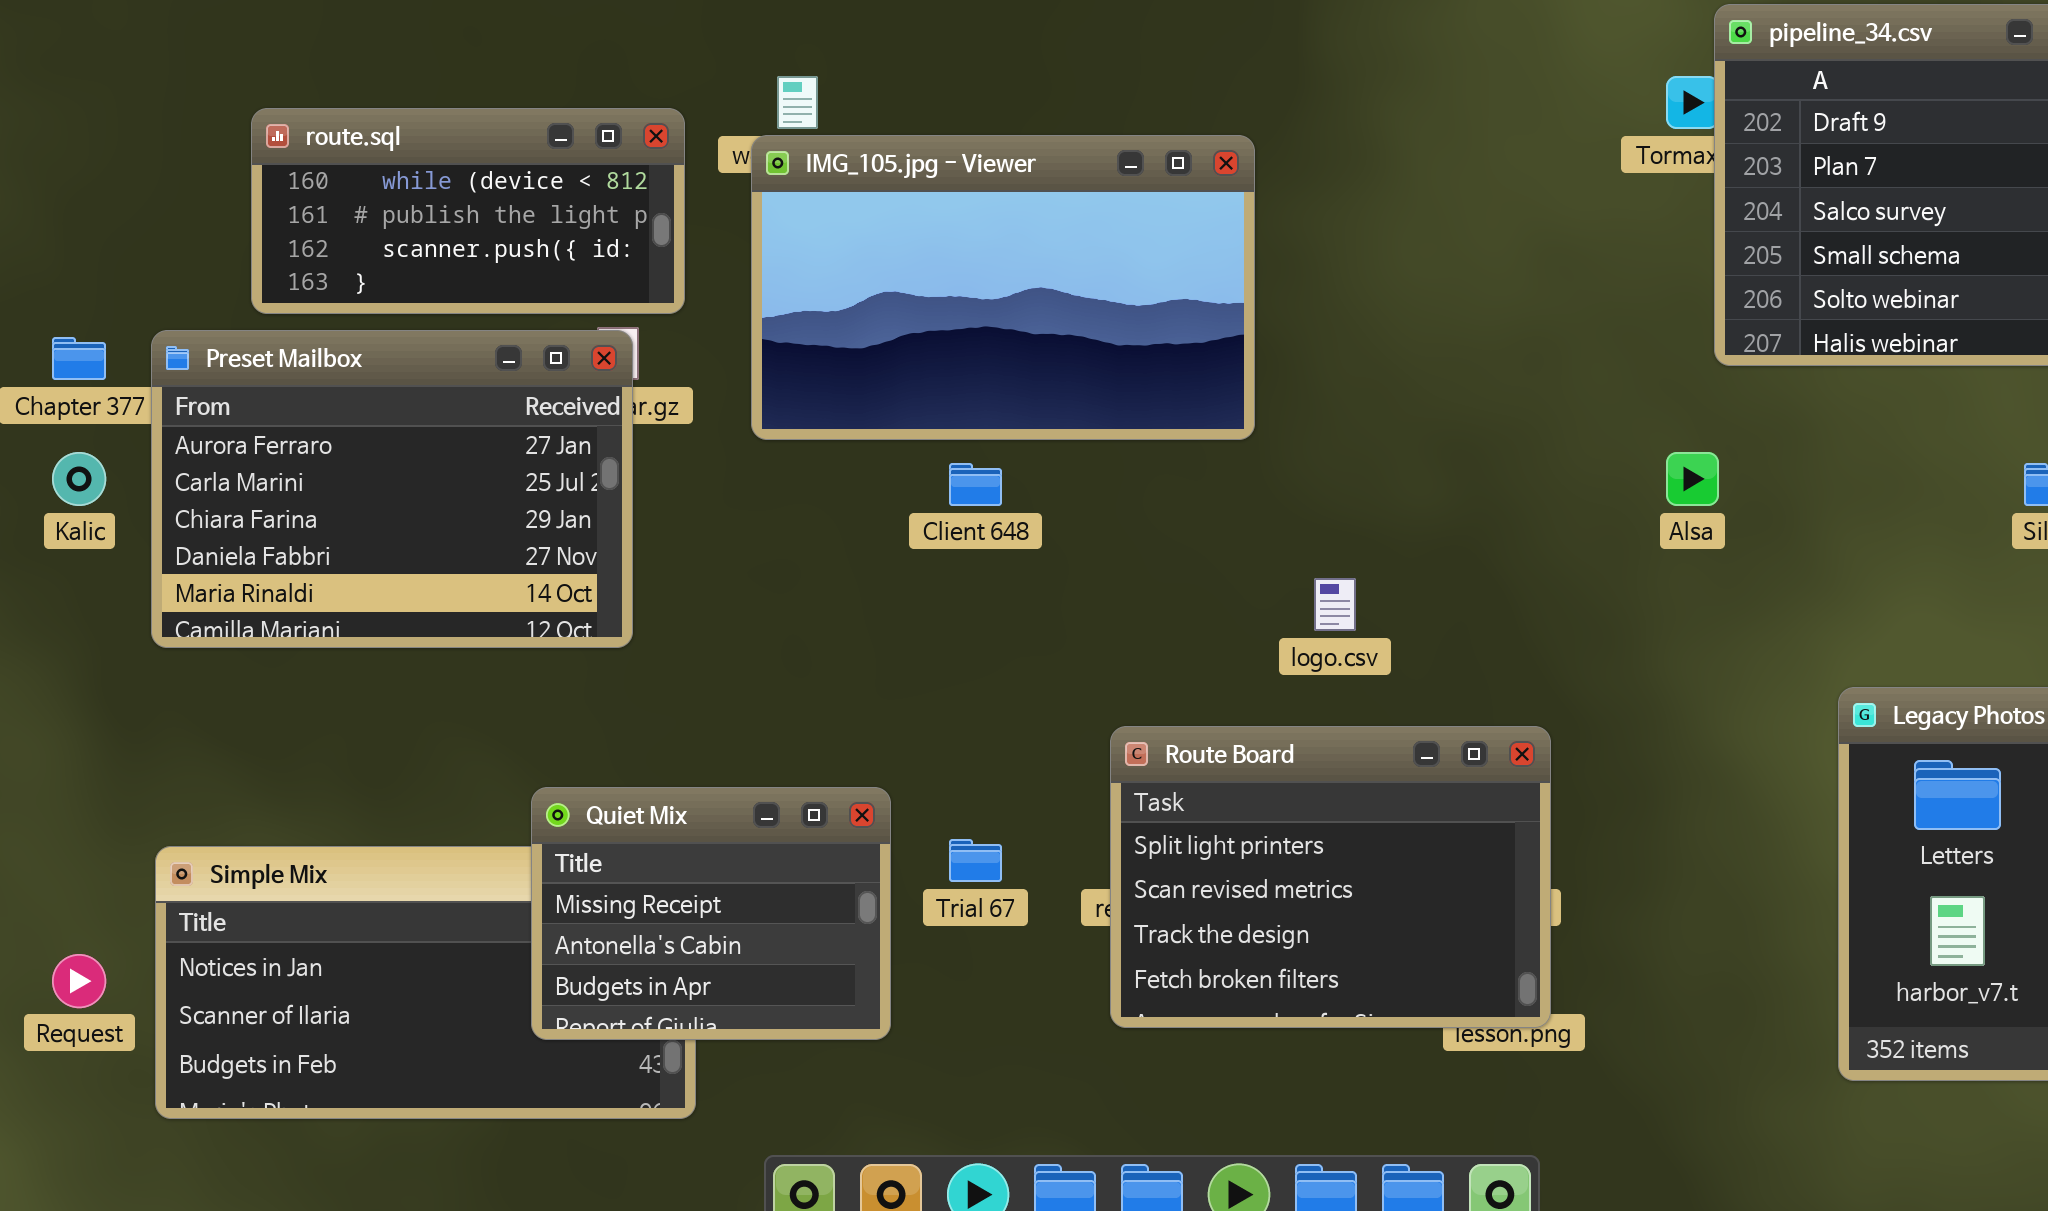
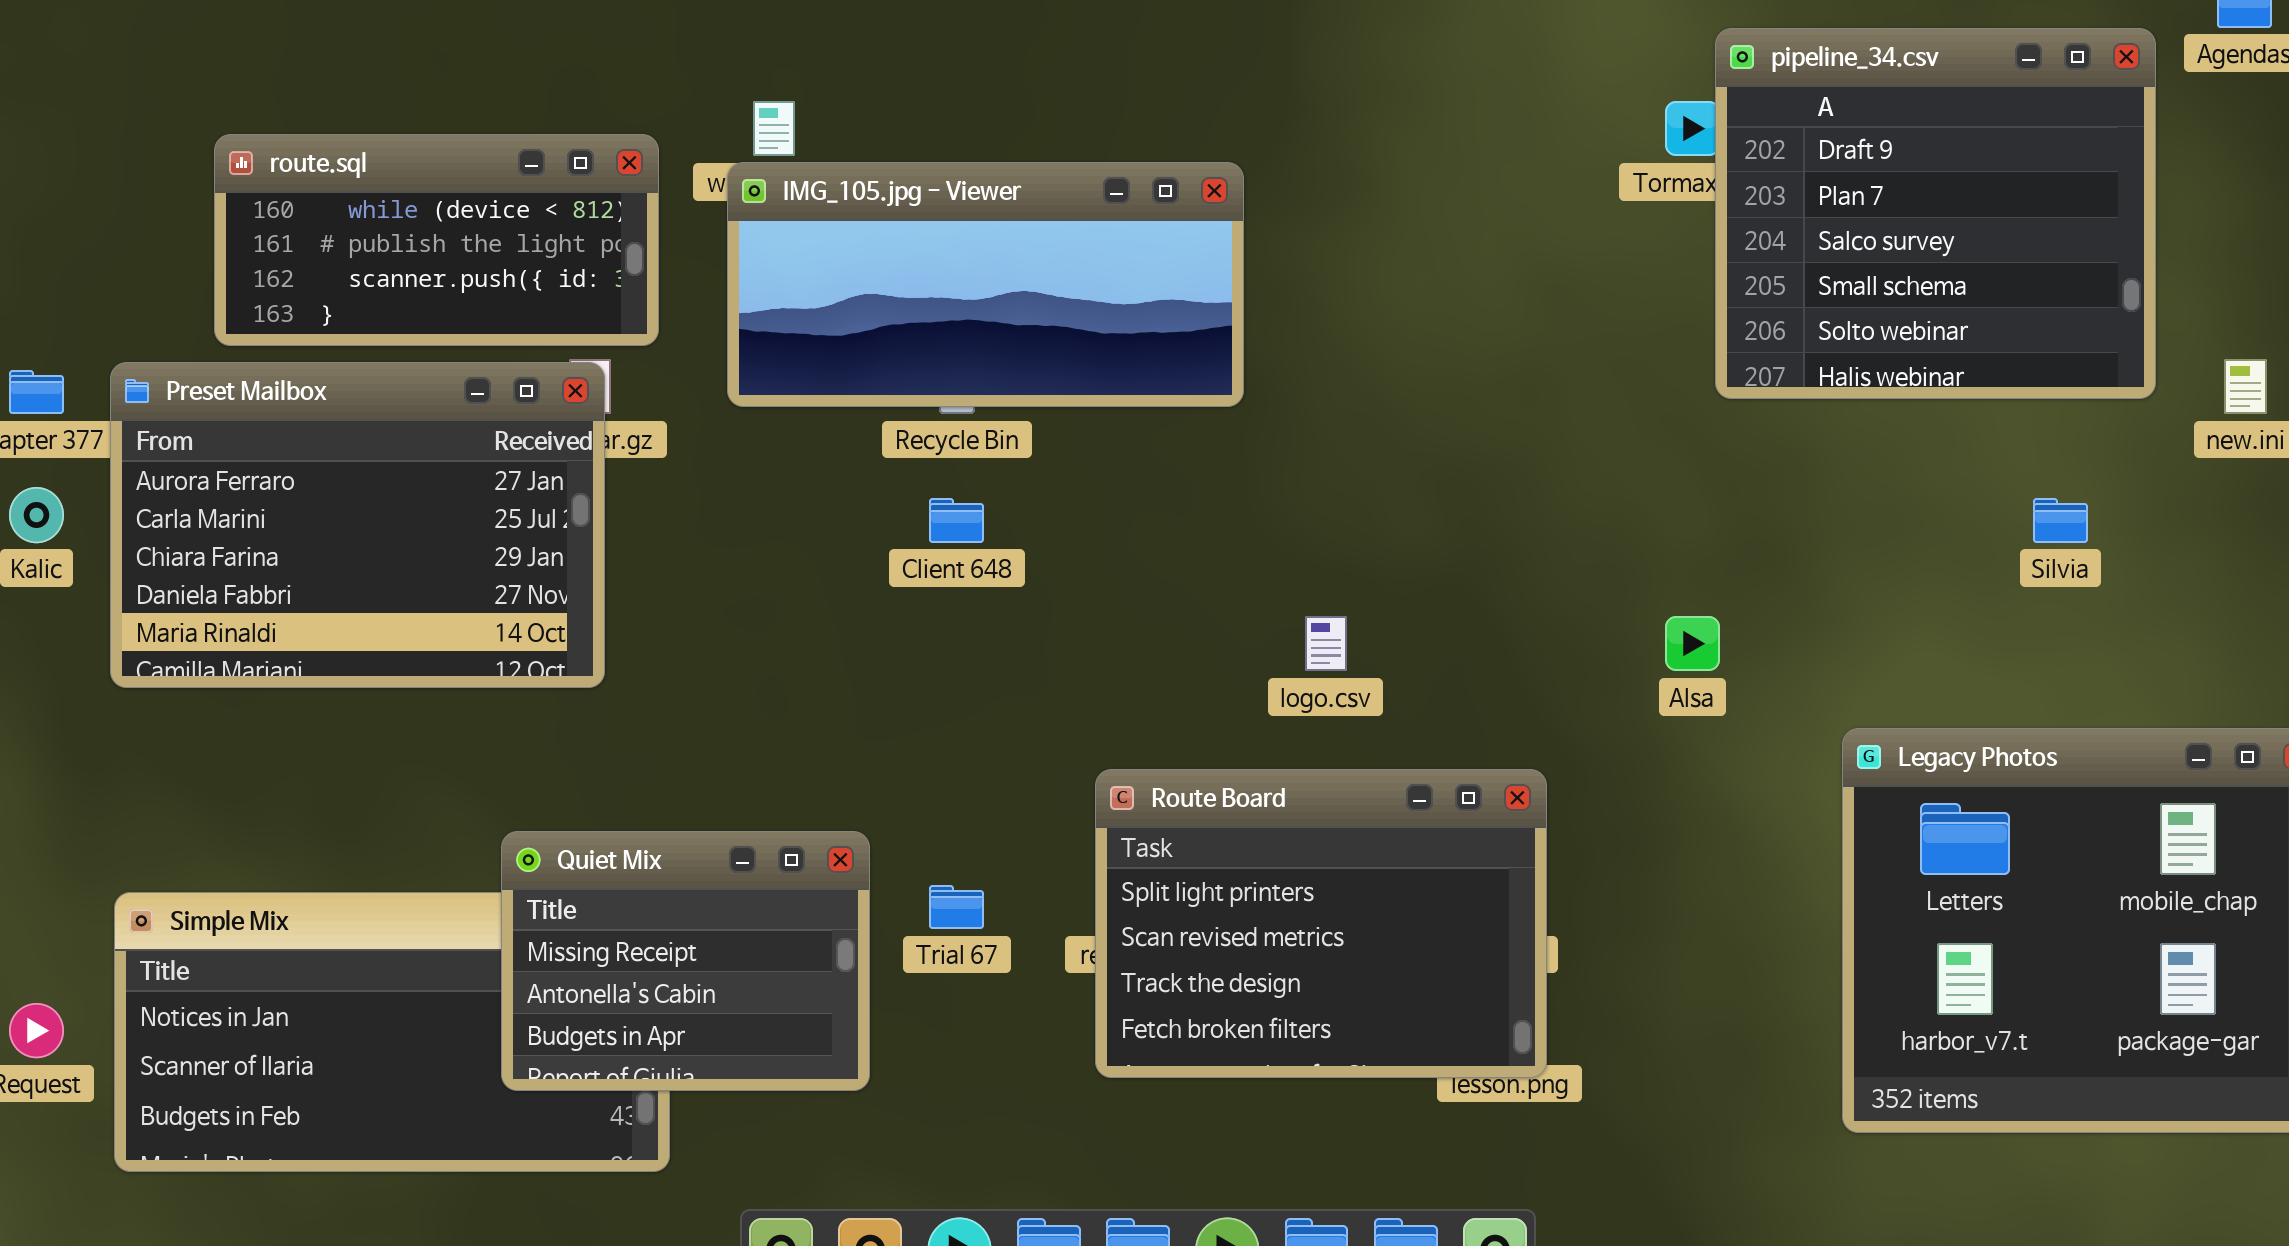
IMG_105.jpg - Viewer: [751,135,1255,440] -> [727,162,1244,407], resized
Alsa: [1666,452,1719,506] -> [1665,616,1720,671], moved

